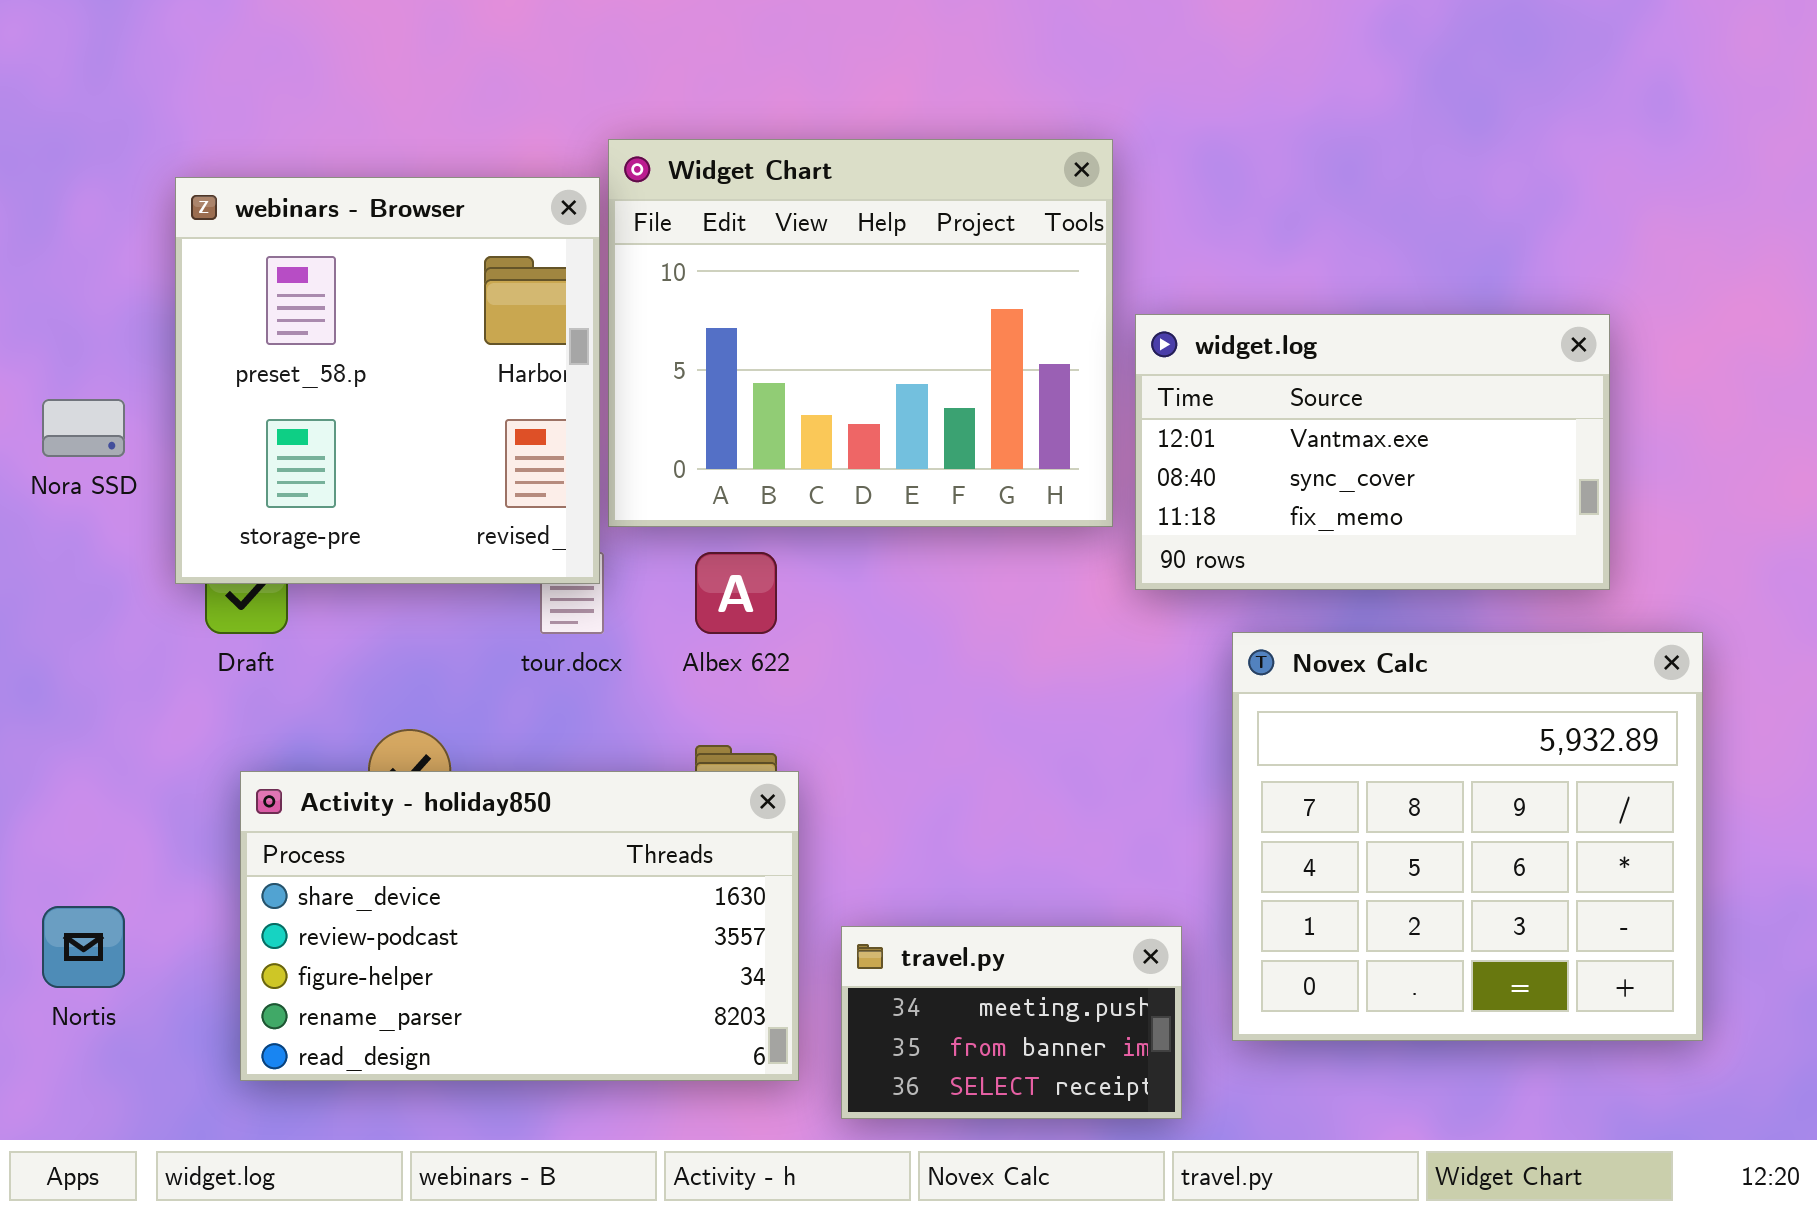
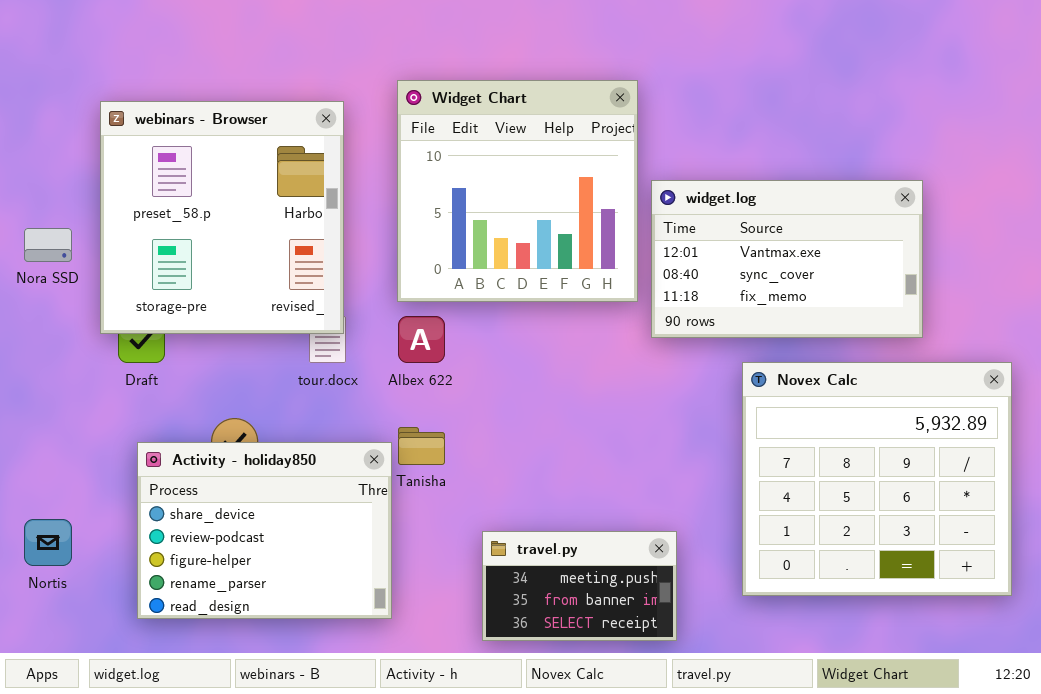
Widget Chart: [608,139,1113,527] -> [397,80,638,302], resized
Novex Calc: [1232,632,1703,1041] -> [742,362,1012,596], moved
Activity - holiday850: [240,771,799,1081] -> [137,442,392,619], resized

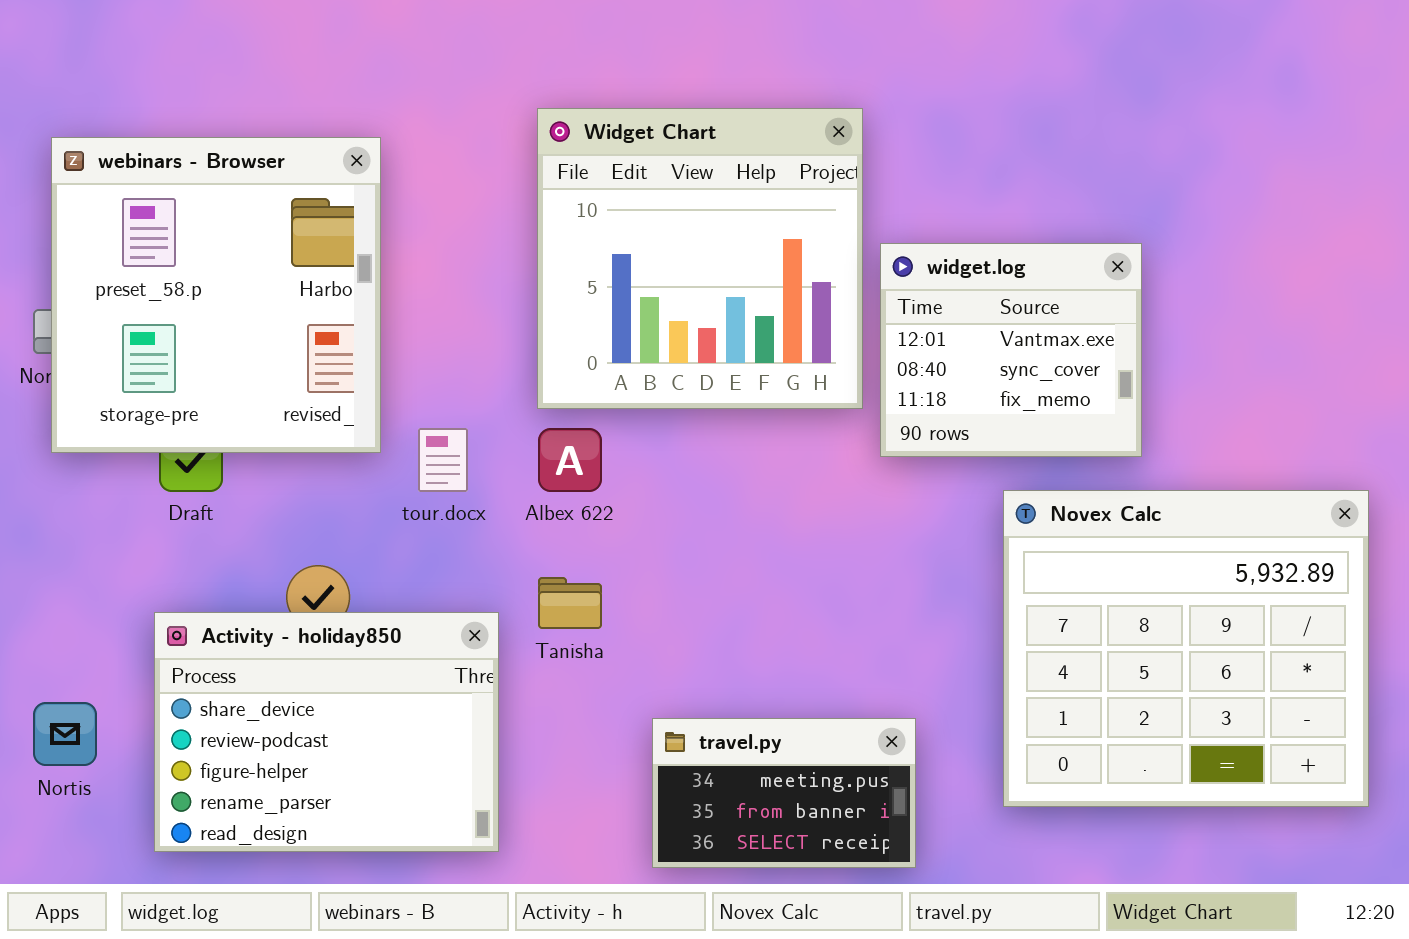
webinars - Browser: [100,101,344,334] -> [51,137,381,453], moved
widget.log: [651,180,923,338] -> [880,243,1142,457], resized
Activity - holiday850: [137,442,392,619] -> [154,612,499,852], moved

